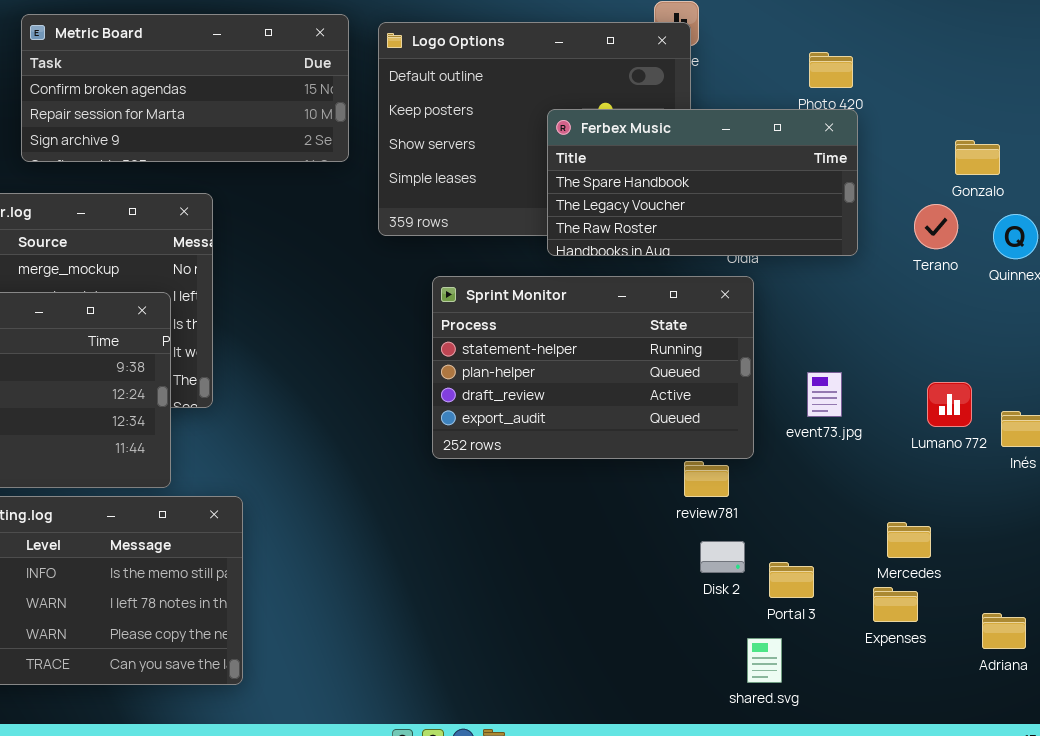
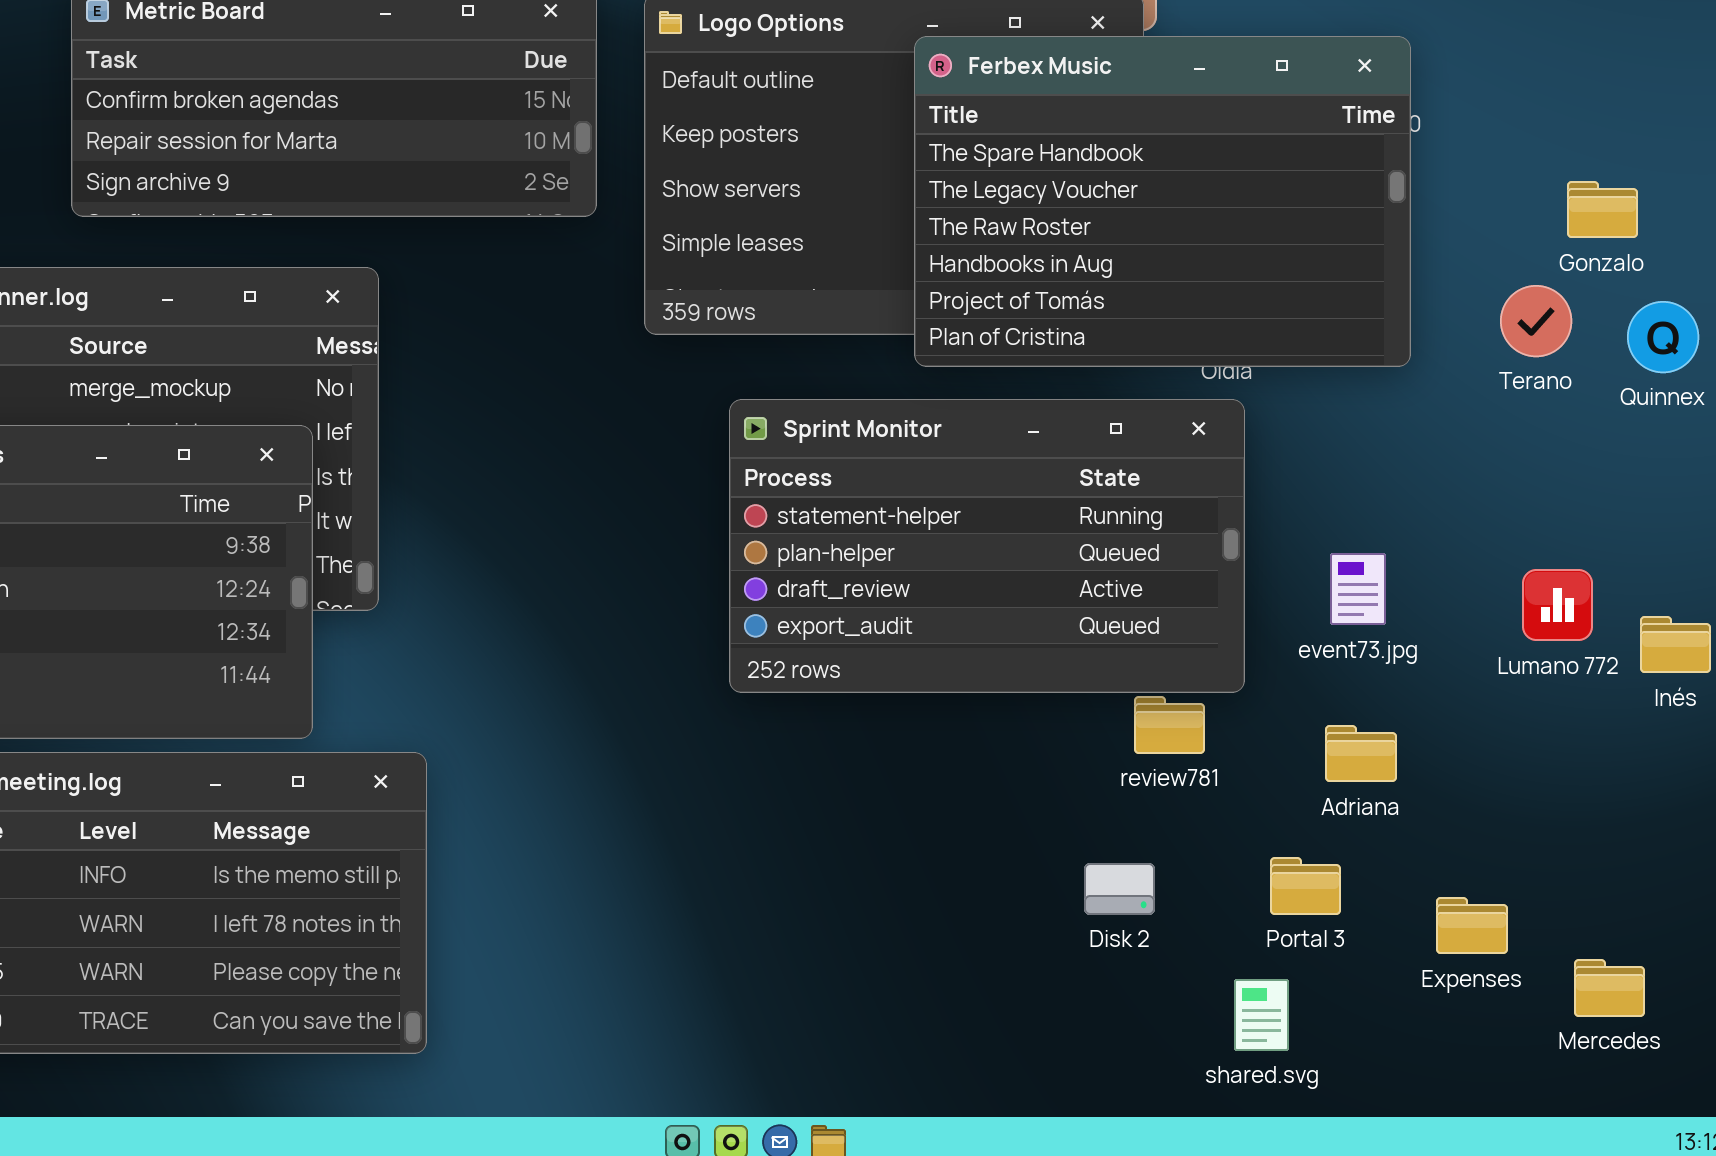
Ferbex Music: [547,109,858,256] -> [914,36,1411,367], resized
Mercedes: [887,522,931,558] -> [1574,959,1645,1017], moved
Disk 2: [700,541,745,573] -> [1084,863,1155,915], moved
Adriana: [982,613,1026,649] -> [1325,725,1397,782], moved

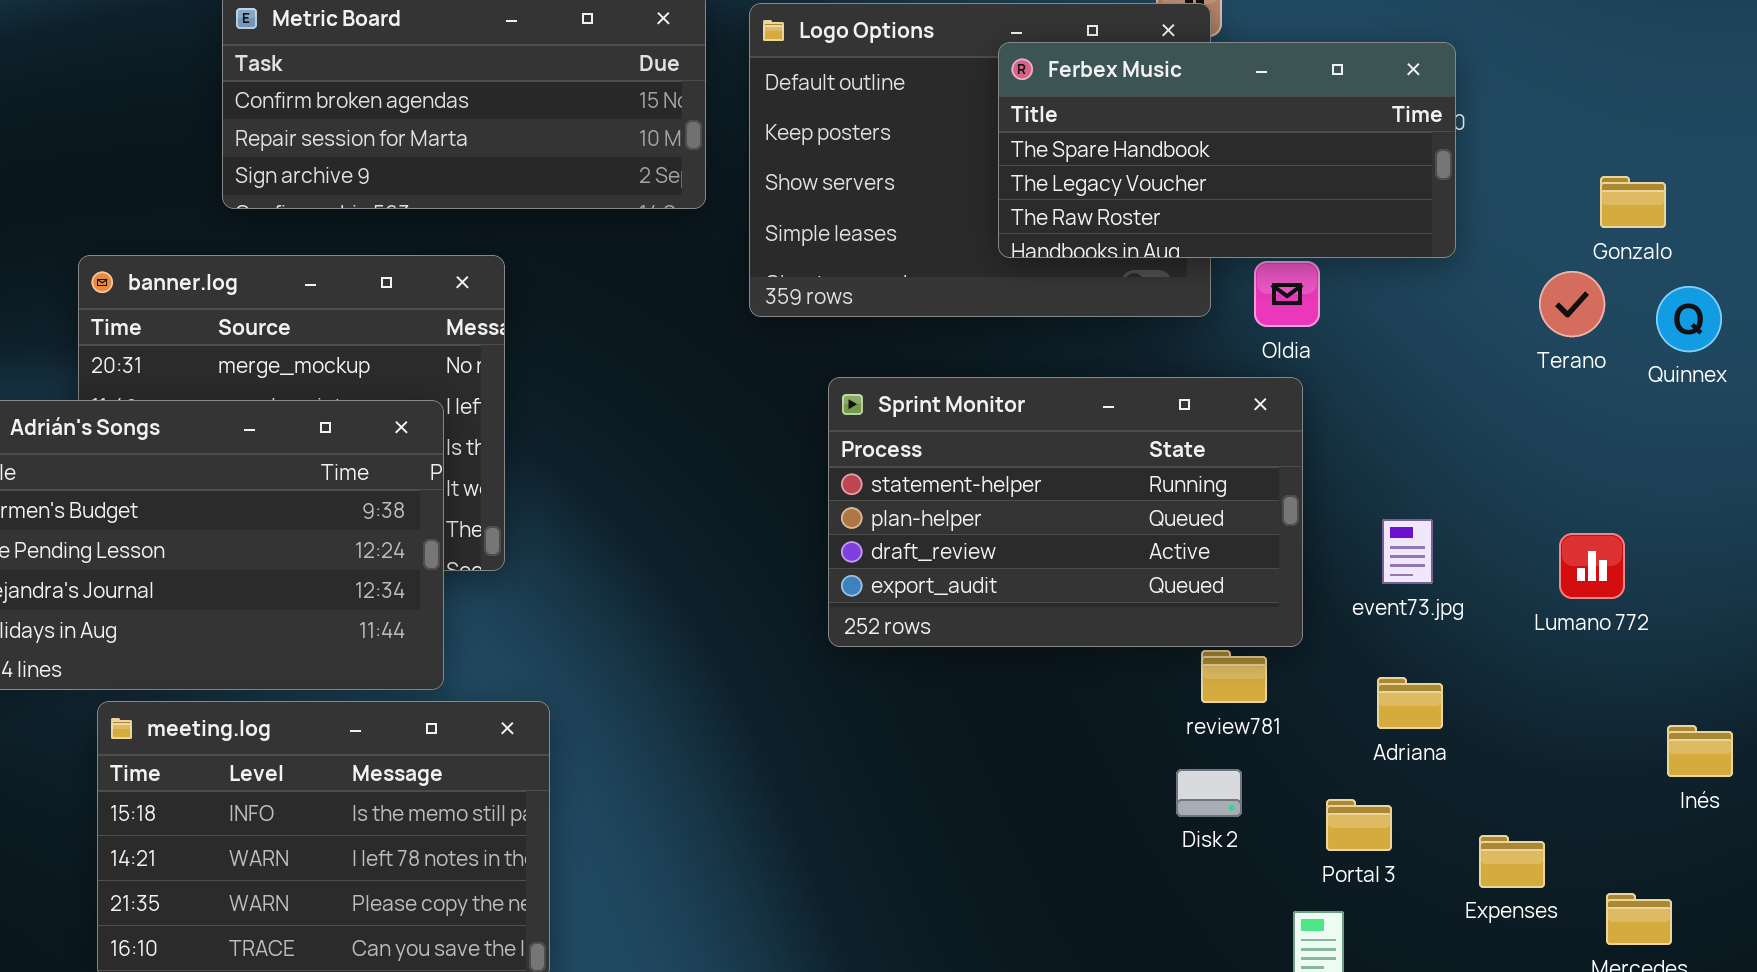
Ferbex Music: [914,36,1411,367] -> [998,42,1456,258], resized
Inés: [1640,616,1711,673] -> [1667,725,1733,777], moved
Disk 2: [1084,863,1155,915] -> [1176,769,1242,817], moved

